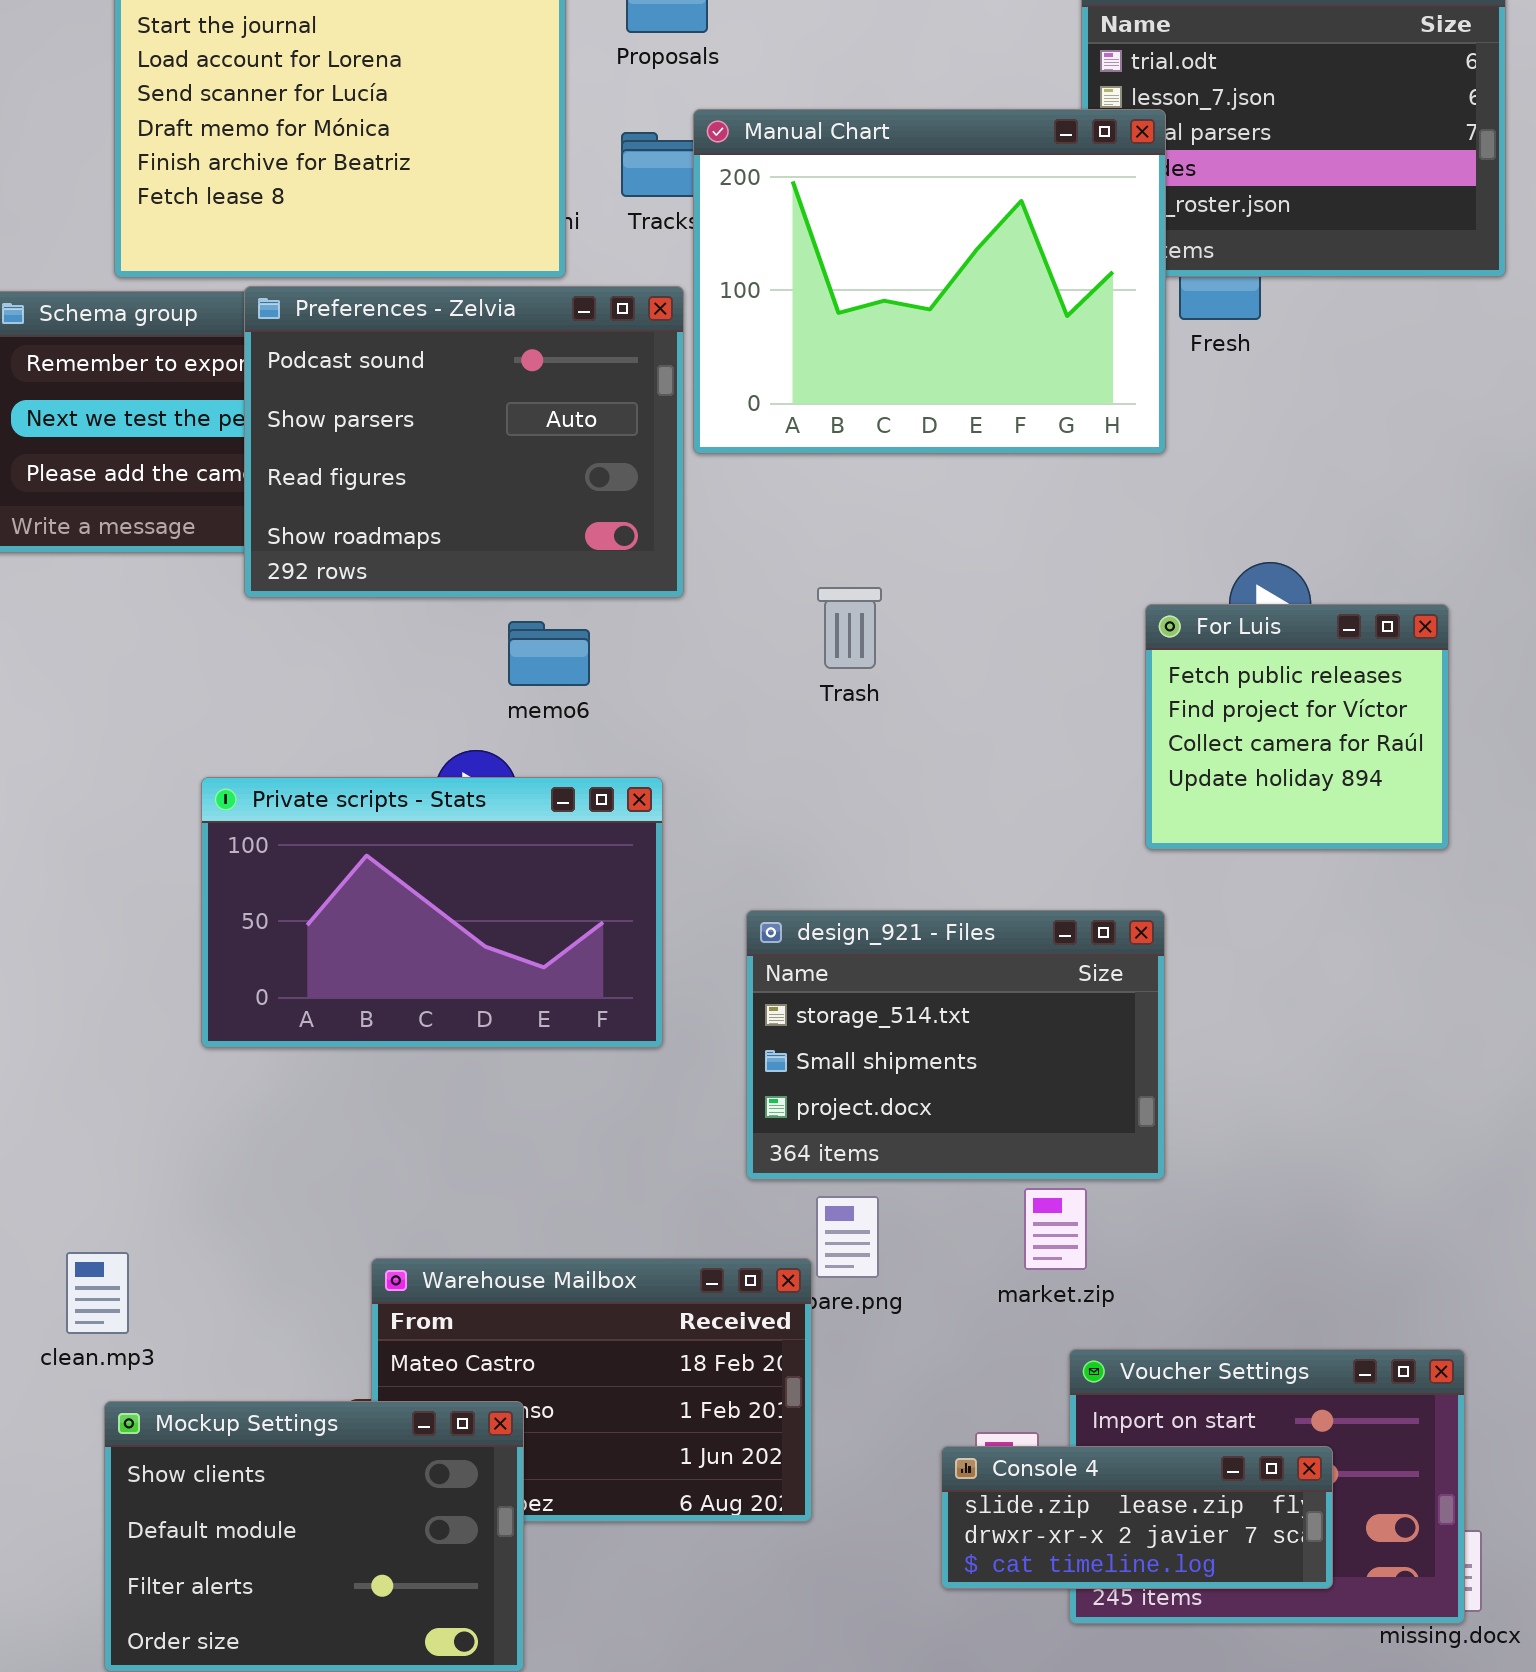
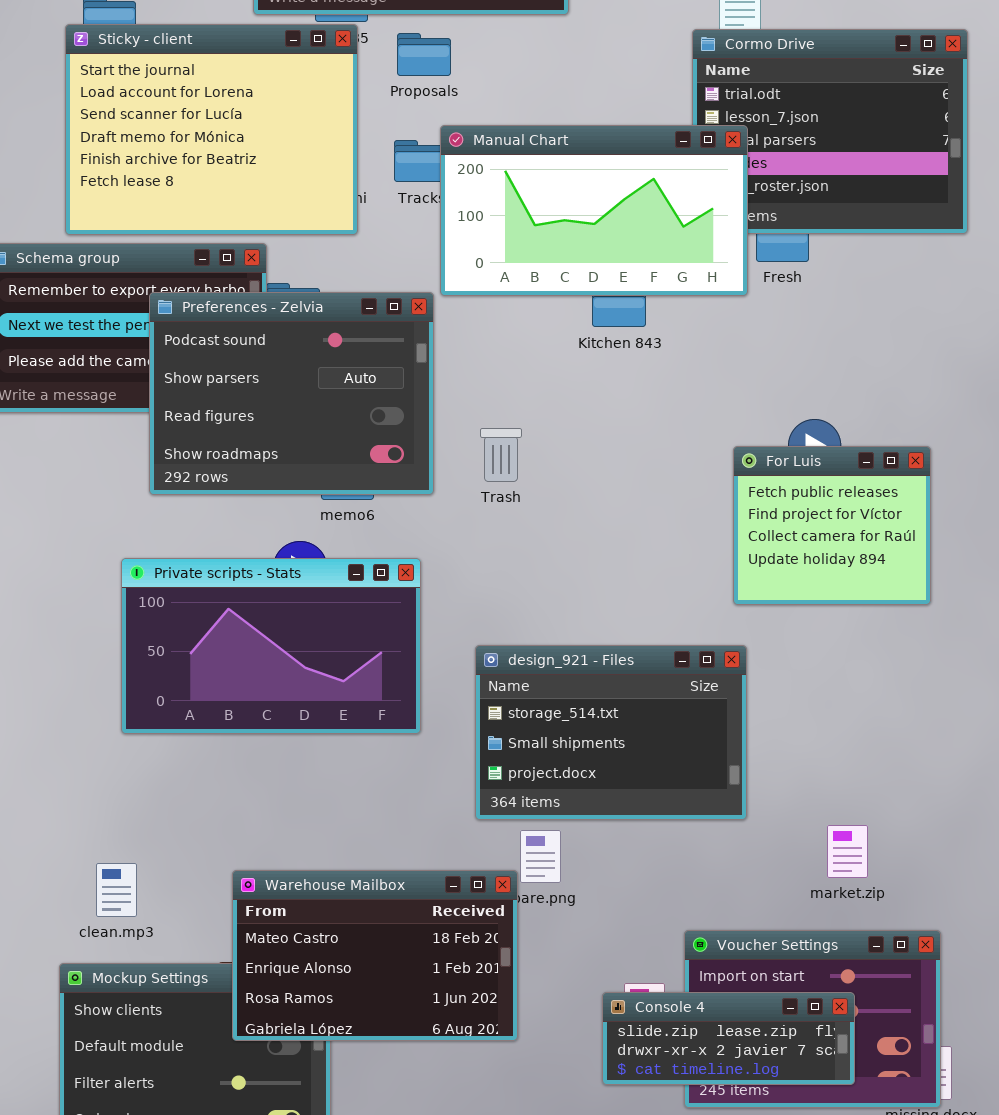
Manual Chart: [693,109,1166,454] -> [440,125,748,296], resized
Preferences - Zelvia: [244,286,684,598] -> [149,292,434,495], moved
Trash: [817,587,882,669] -> [480,428,522,482], moved
market.zip: [1024,1188,1087,1270] -> [827,825,868,878], moved
clean.mp3: [66,1252,129,1334] -> [96,863,137,917], moved
Warehouse Mailbox: [371,1258,812,1522] -> [232,870,518,1041], raised

